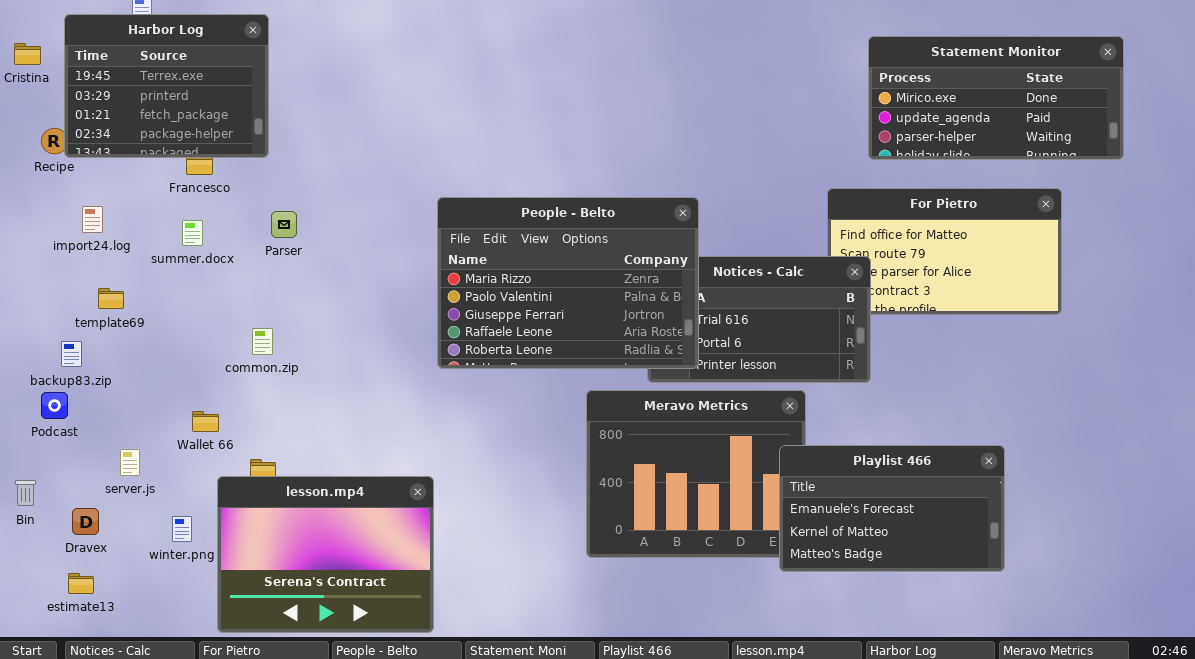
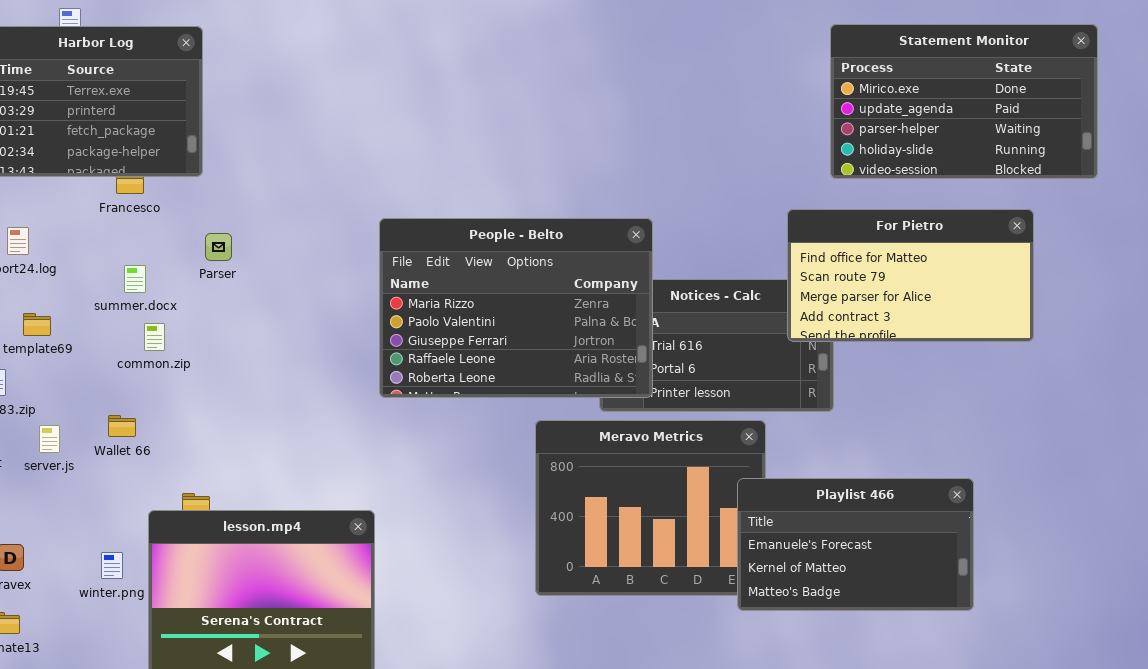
Statement Monitor: [868,36,1124,160] -> [830,24,1098,179], resized
For Pietro: [827,188,1062,315] -> [787,209,1034,342], raised
summer.docx: [182,220,203,246] -> [124,265,146,293], moved
common.zip: [252,328,273,355] -> [144,323,165,351], moved
Wallet 66: [192,411,219,432] -> [108,415,136,437], moved
server.js: [120,449,140,476] -> [39,425,60,453], moved

